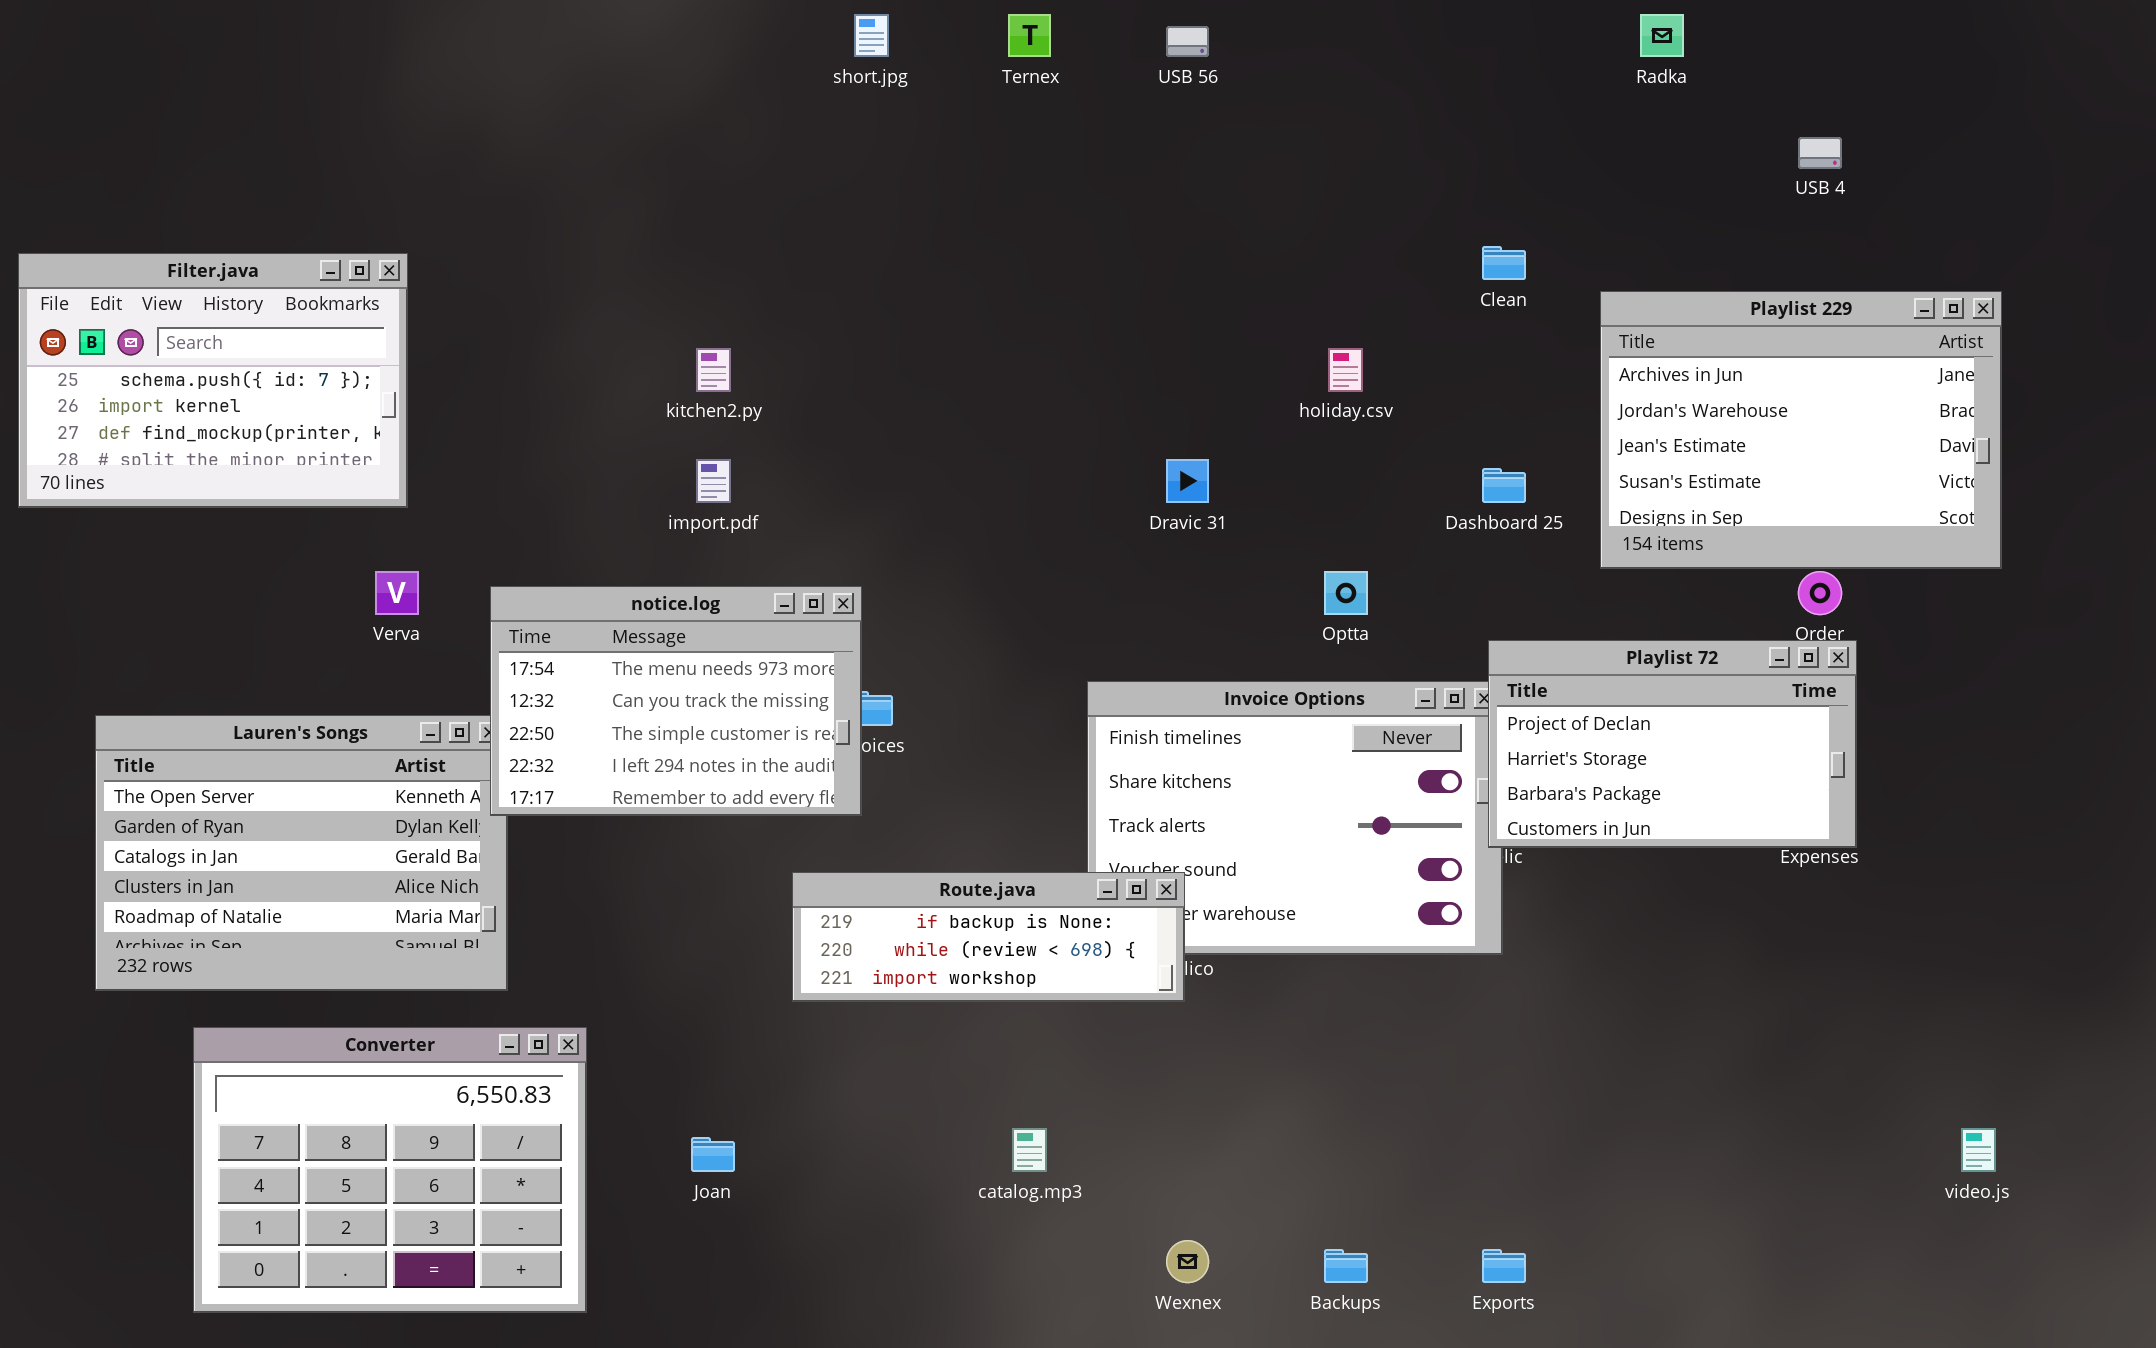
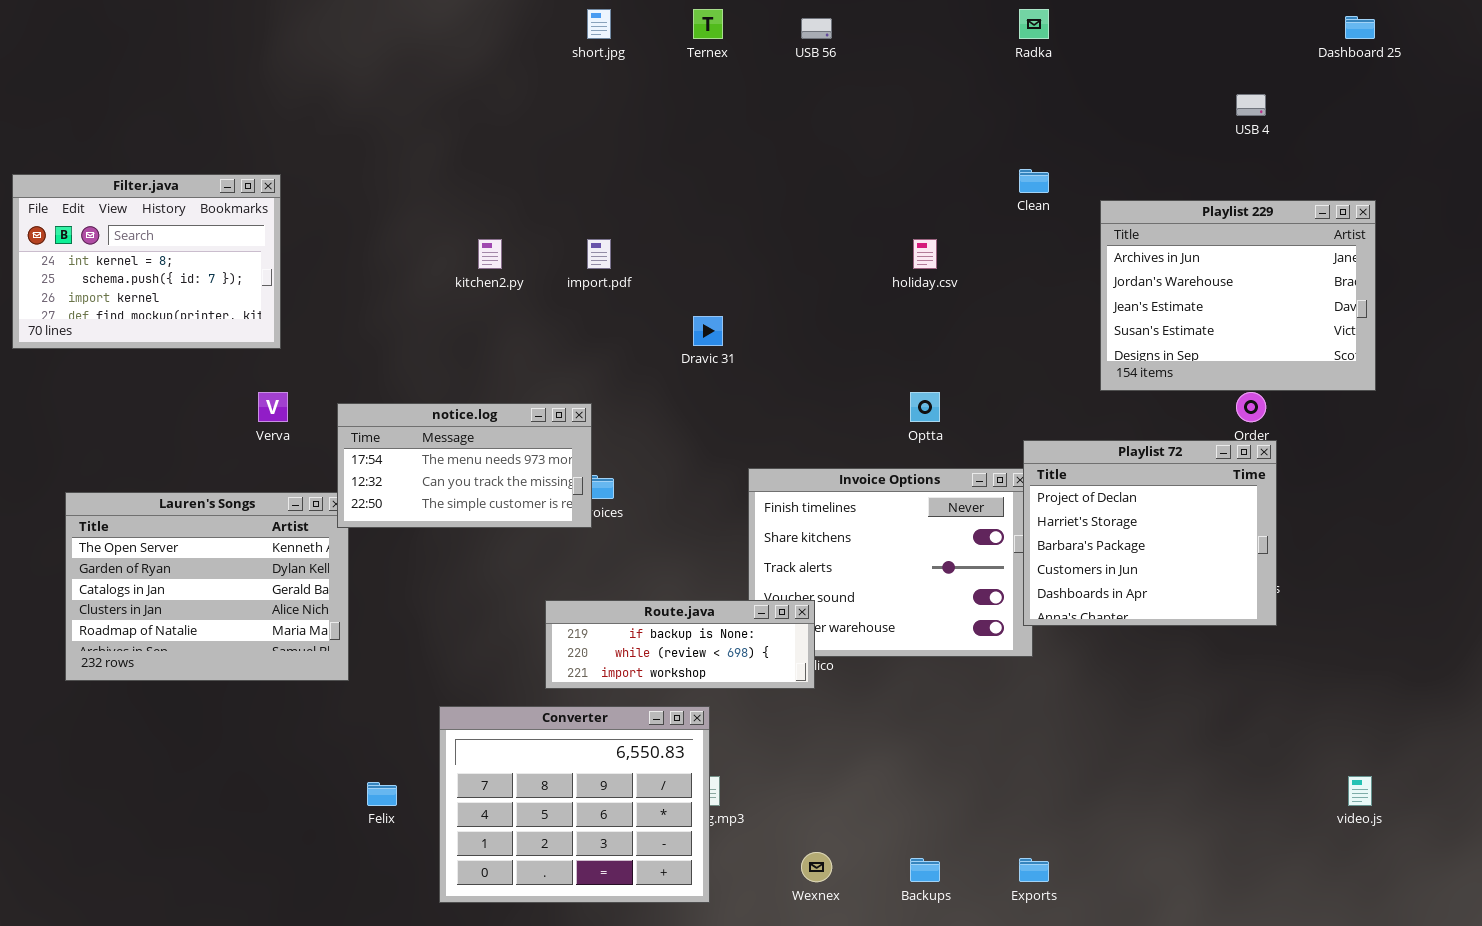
Radka: [1640,14,1684,57] -> [1019,9,1049,39], moved
Filter.java: [18,253,408,508] -> [12,174,281,349], scrolled up 1 row
import.pdf: [696,459,731,503] -> [587,239,611,269], moved
Dravic 31: [1166,459,1209,503] -> [693,316,723,346], moved
Dashboard 25: [1482,468,1526,503] -> [1345,16,1375,39], moved
notice.log: [490,586,862,816] -> [337,403,592,528], resized
Playlist 72: [1488,640,1857,848] -> [1023,440,1277,626], resized
Converter: [193,1027,587,1313] -> [439,706,710,903], moved

